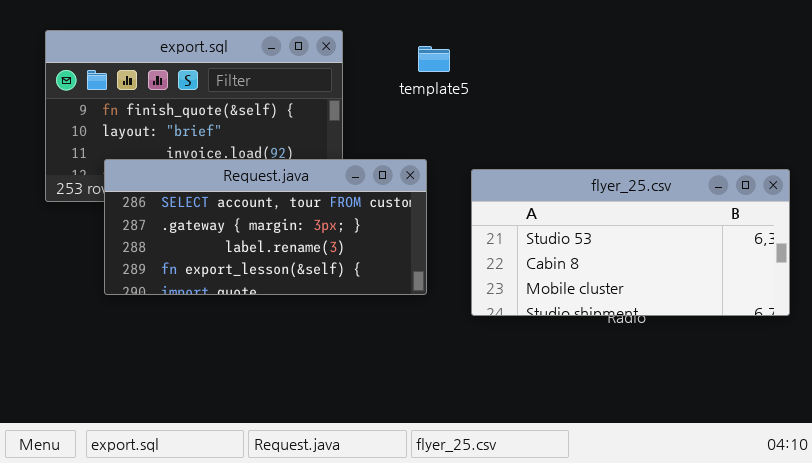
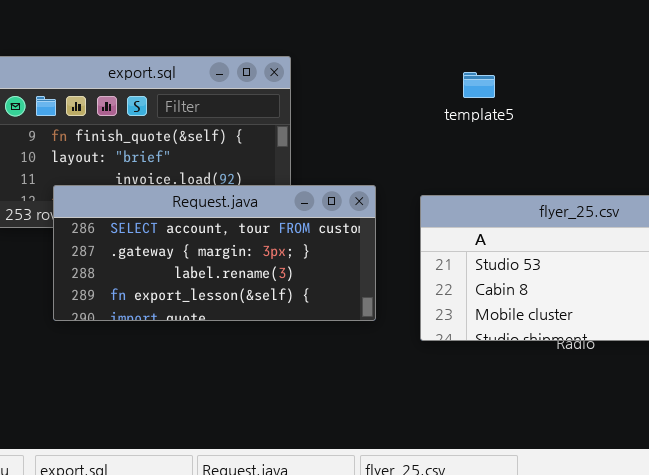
template5: [418,46,450,72] -> [463,72,495,98], moved

